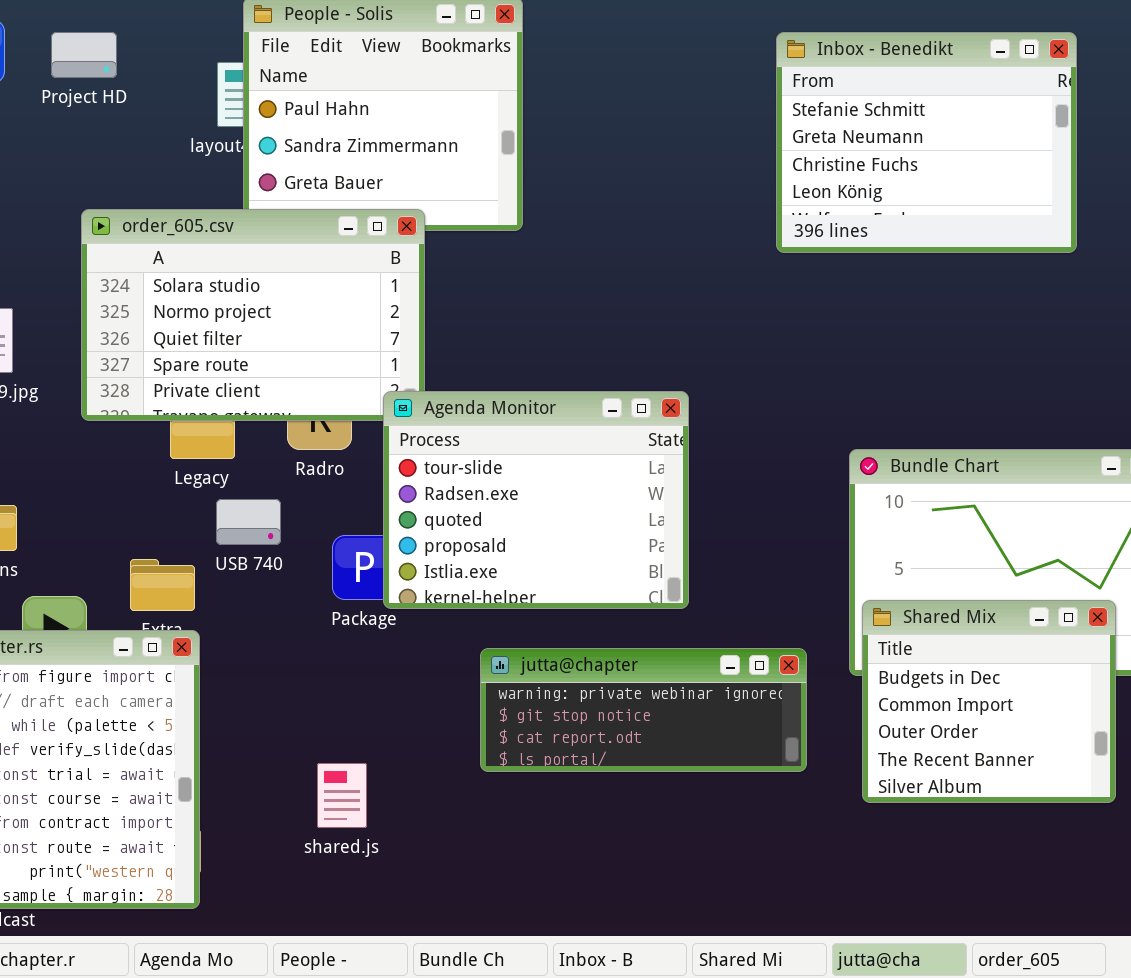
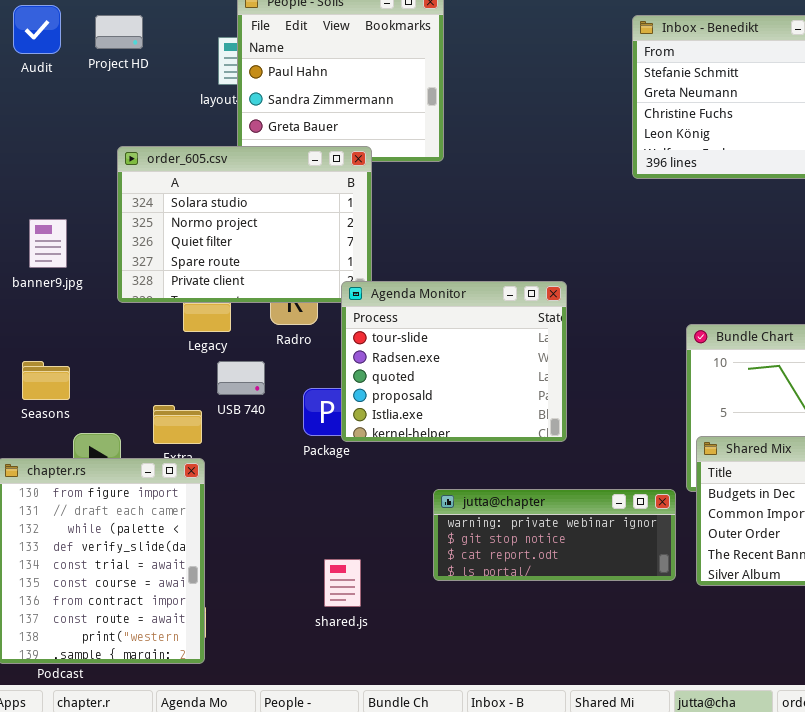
jutta@chapter: [480,648,807,772] -> [433,489,676,581], moved
shared.js: [317,763,367,828] -> [324,559,361,607], moved

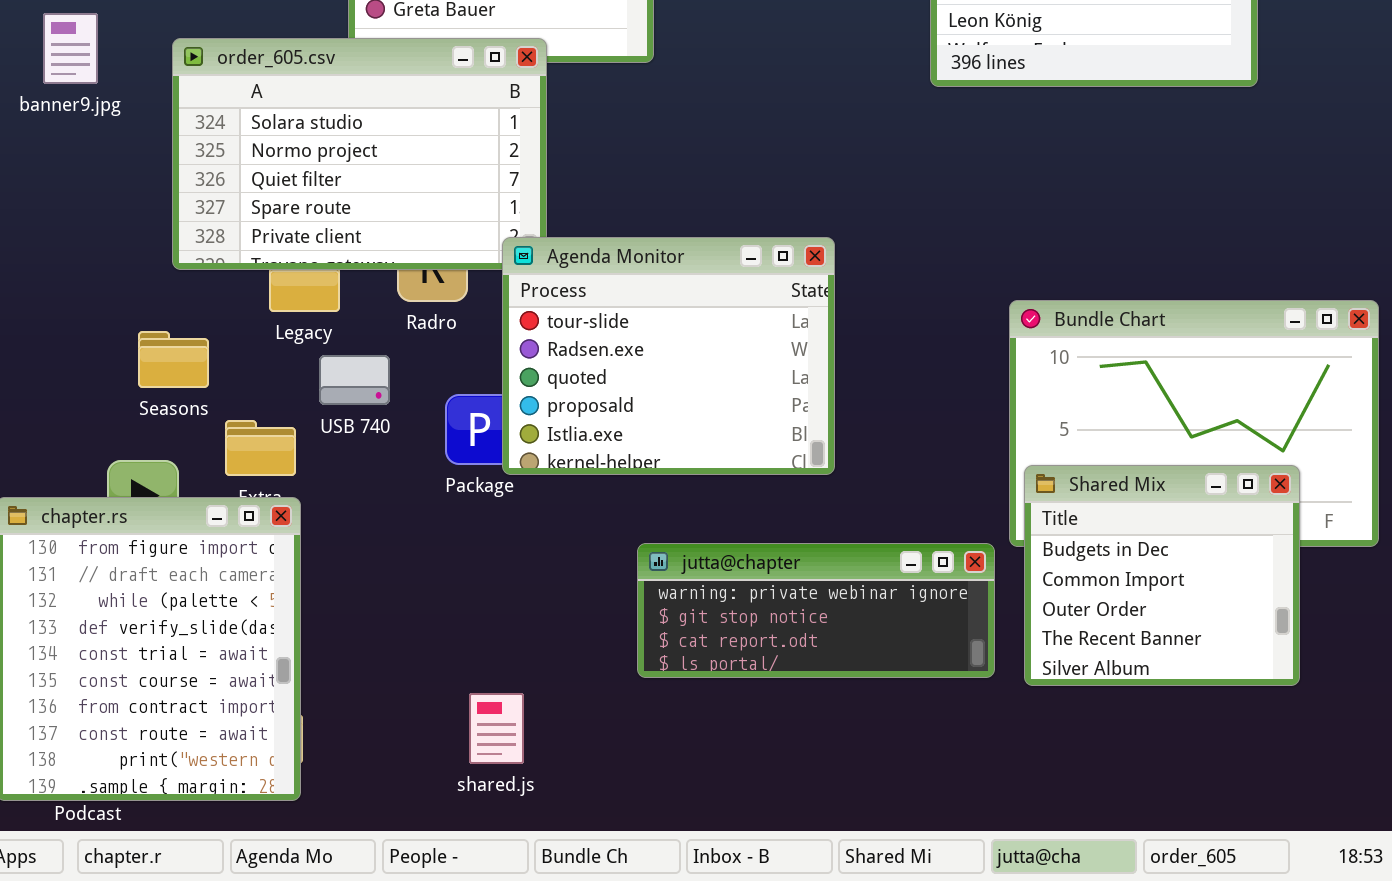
banner9.jpg: [29,219,67,268] -> [43,13,98,84], moved
Seasons: [22,361,70,400] -> [138,331,209,388], moved
shared.js: [324,559,361,607] -> [469,693,524,764], moved

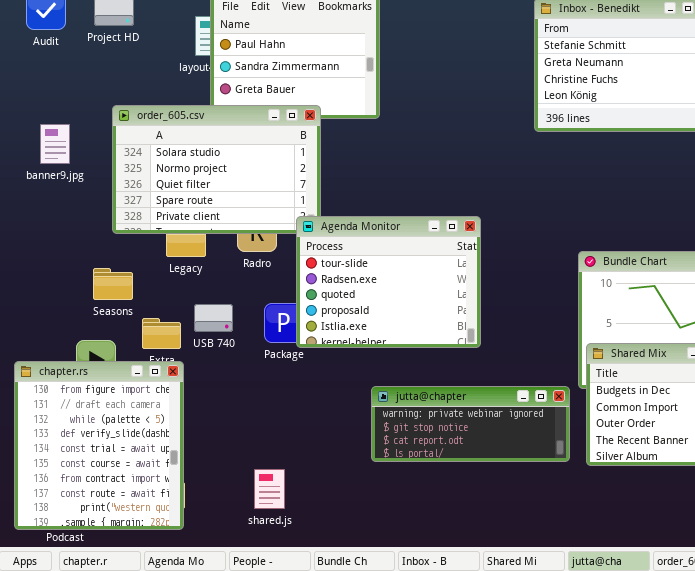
banner9.jpg: [43,13,98,84] -> [40,124,70,164], moved
USB 740: [319,355,390,405] -> [194,304,233,332], moved
shared.js: [469,693,524,764] -> [254,469,285,509], moved

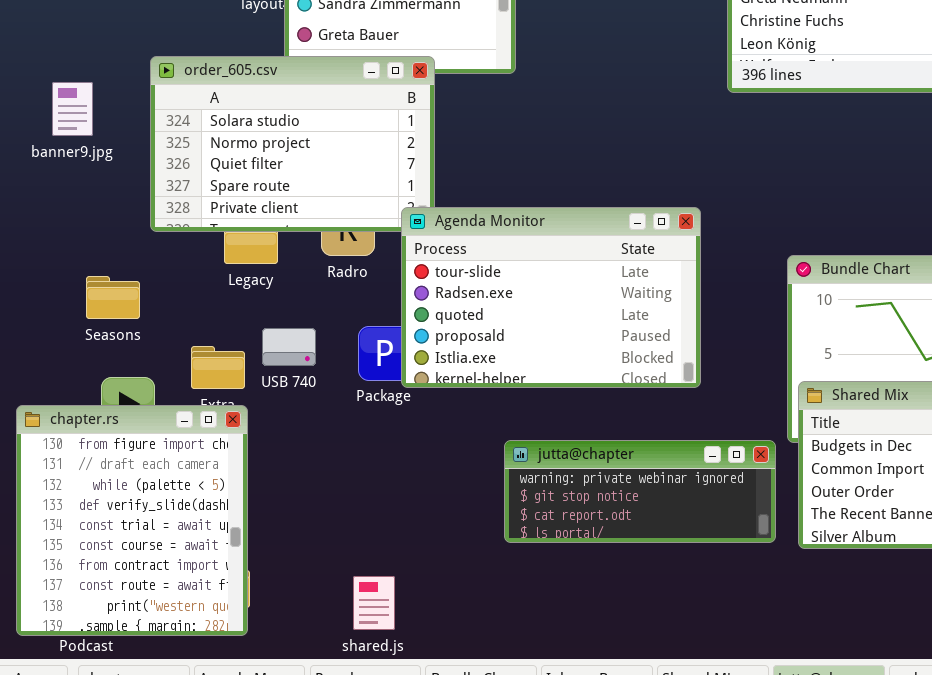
Agenda Monitor: [296,216,481,348] -> [401,207,701,388], resized
Seasons: [93,268,133,300] -> [86,276,140,319], moved
shared.js: [254,469,285,509] -> [353,576,395,630], moved

